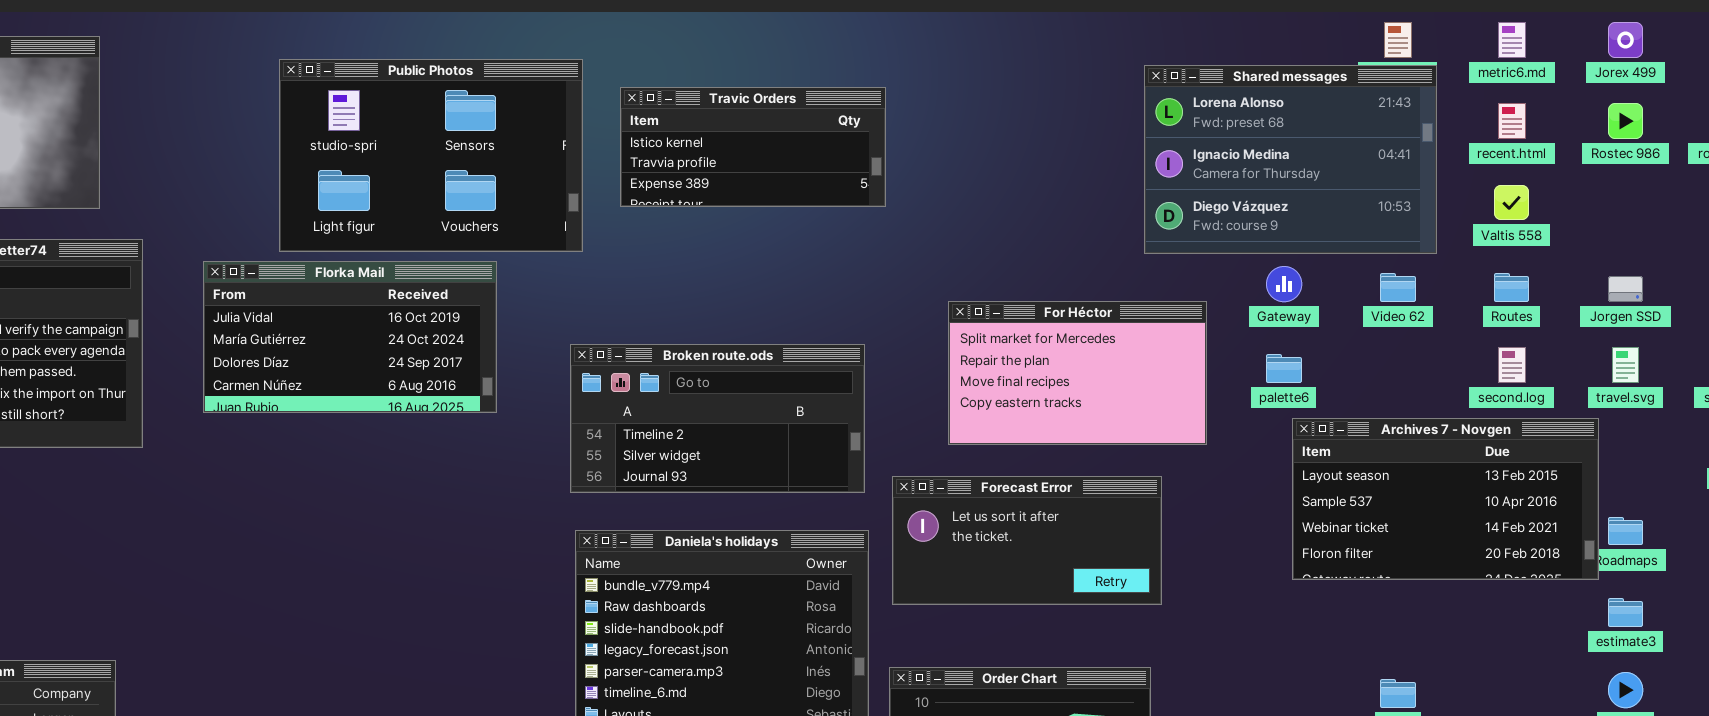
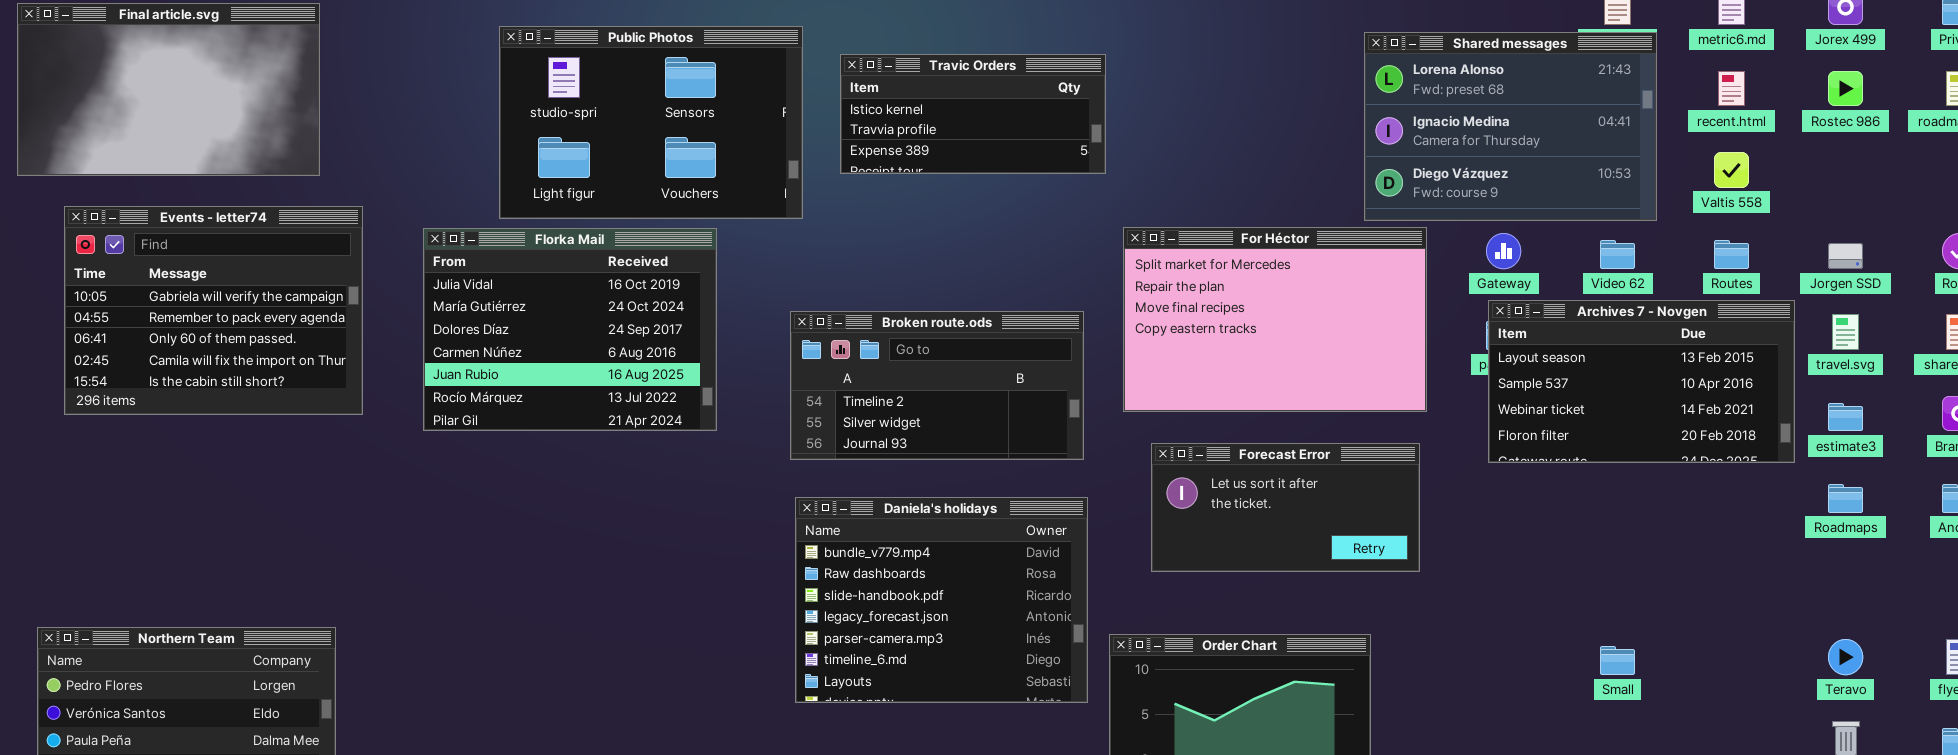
Florka Mail: [203,261,497,413] -> [423,228,717,431], resized
For Héctor: [948,301,1207,445] -> [1123,227,1427,412], resized
Archives 7 - Novgen: [1292,418,1599,580] -> [1488,300,1795,463], moved
Forecast Error: [892,476,1162,605] -> [1151,443,1420,572], moved
estimate3: [1608,598,1643,627] -> [1828,403,1863,431], moved

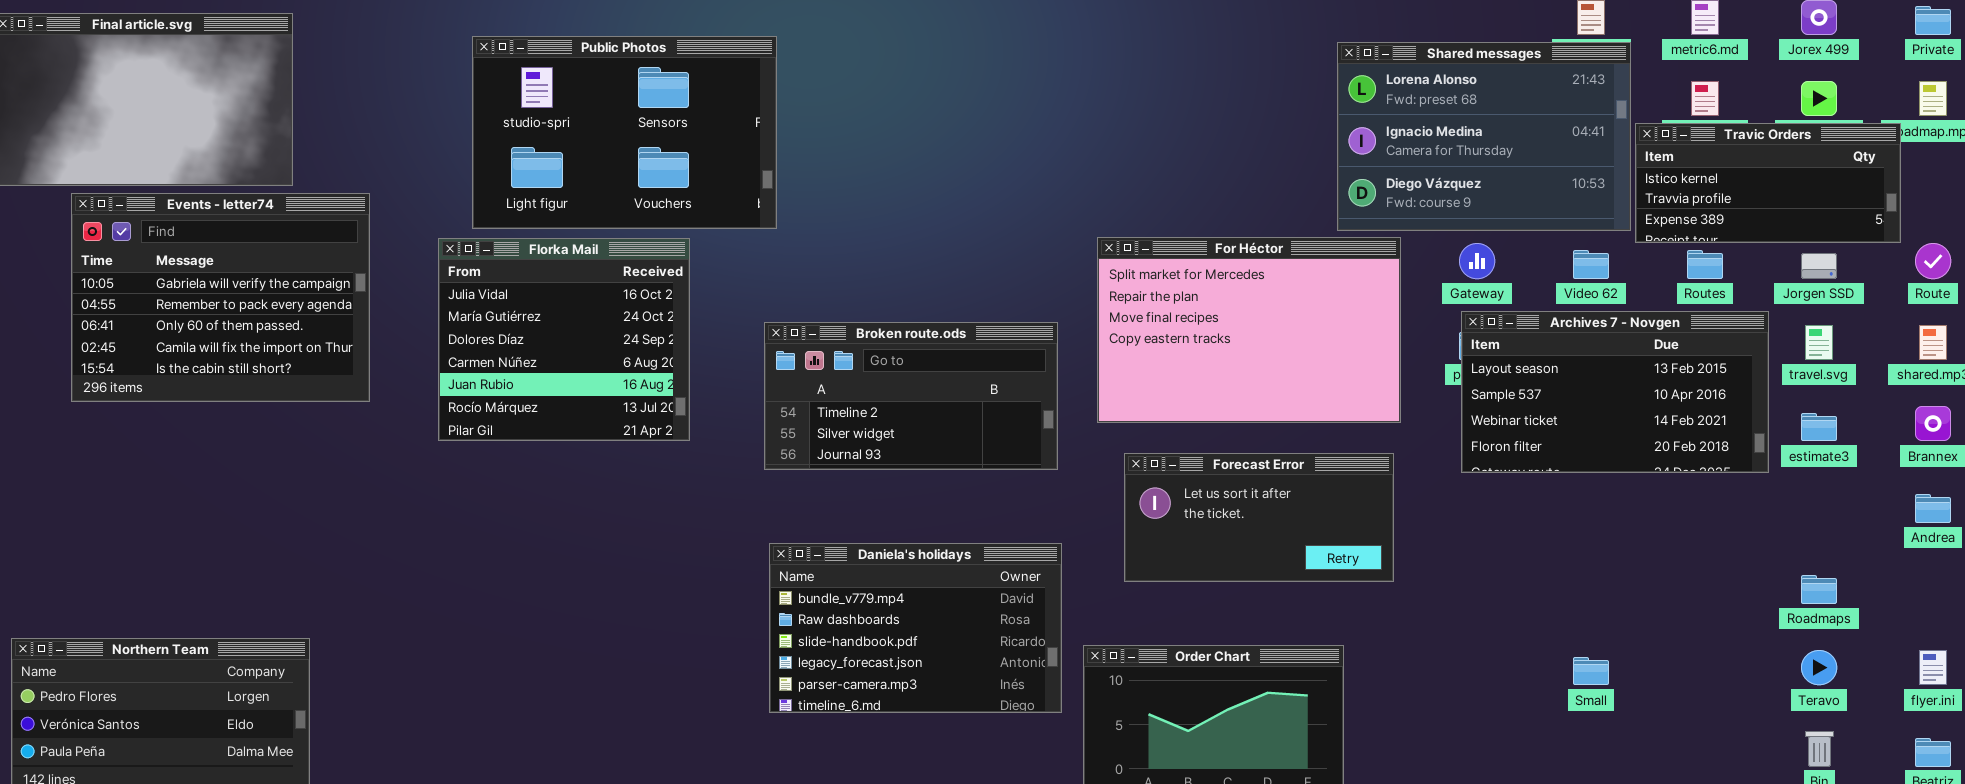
Travic Orders: [840,54,1106,174] -> [1635,123,1901,243], moved
Events - letter74: [64,206,363,415] -> [71,193,370,402], moved
Florka Mail: [423,228,717,431] -> [438,238,690,441], resized
Roadmaps: [1828,484,1863,513] -> [1801,575,1837,604], moved
Daniela's holidays: [795,497,1088,703] -> [769,543,1062,713], resized

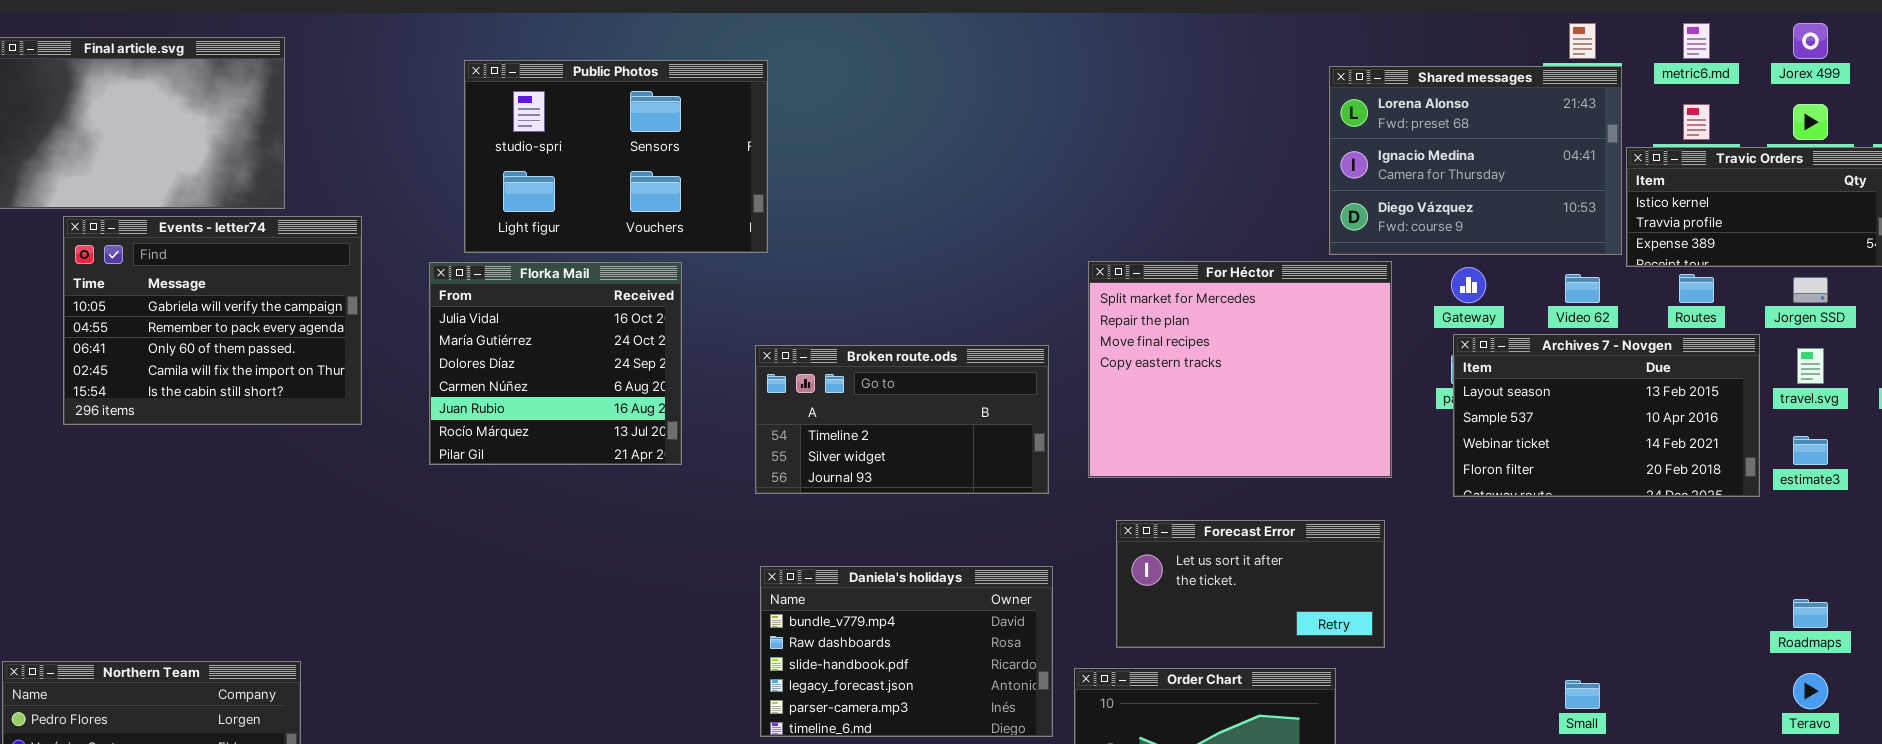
For Héctor: [1097,237,1401,423] -> [1088,261,1392,478], resized
Forecast Error: [1124,453,1394,582] -> [1116,520,1385,648], moved

